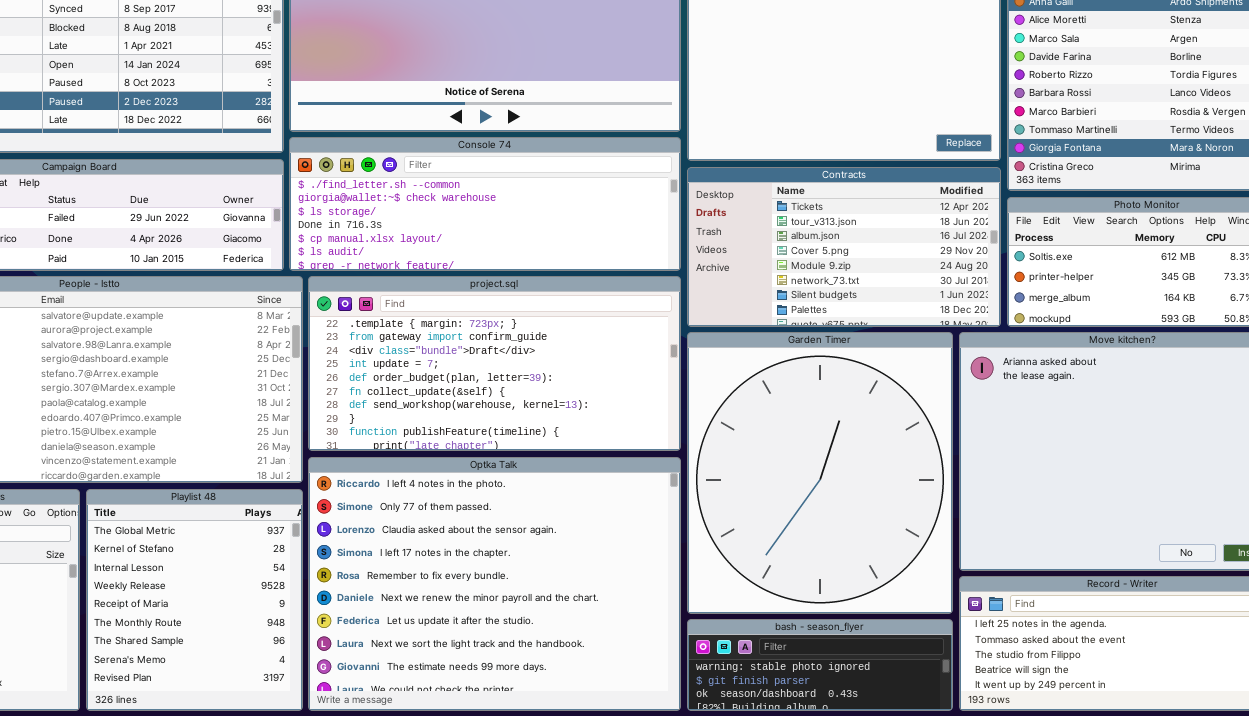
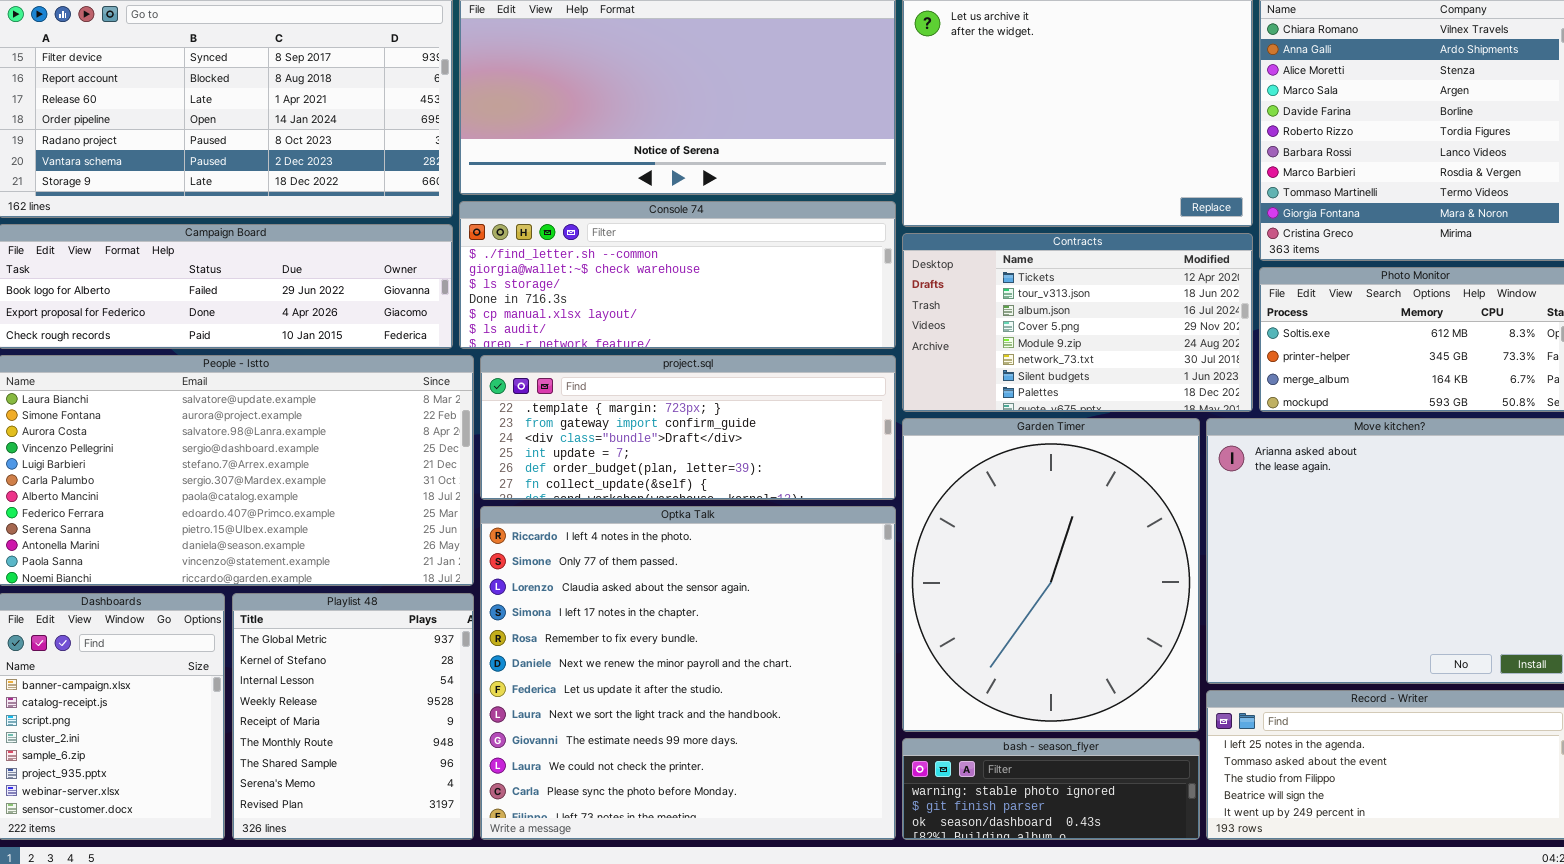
project.sql: [308,276,681,451] -> [480,355,896,500], resized
Optka Talk: [308,457,681,711] -> [480,506,896,840], resized

